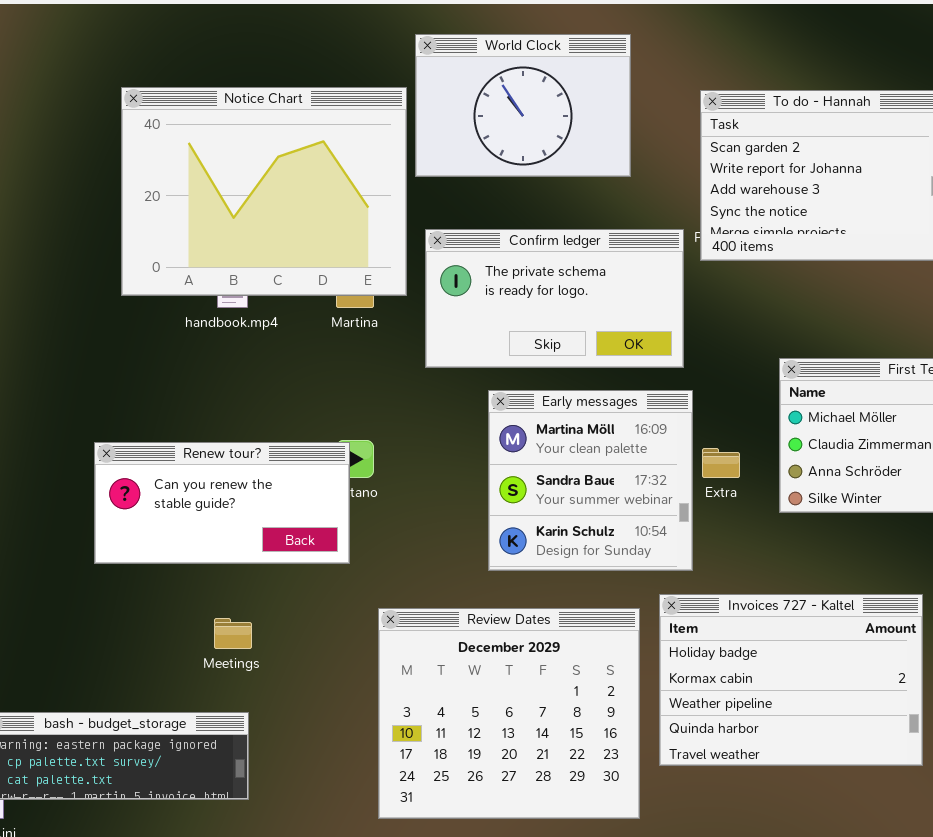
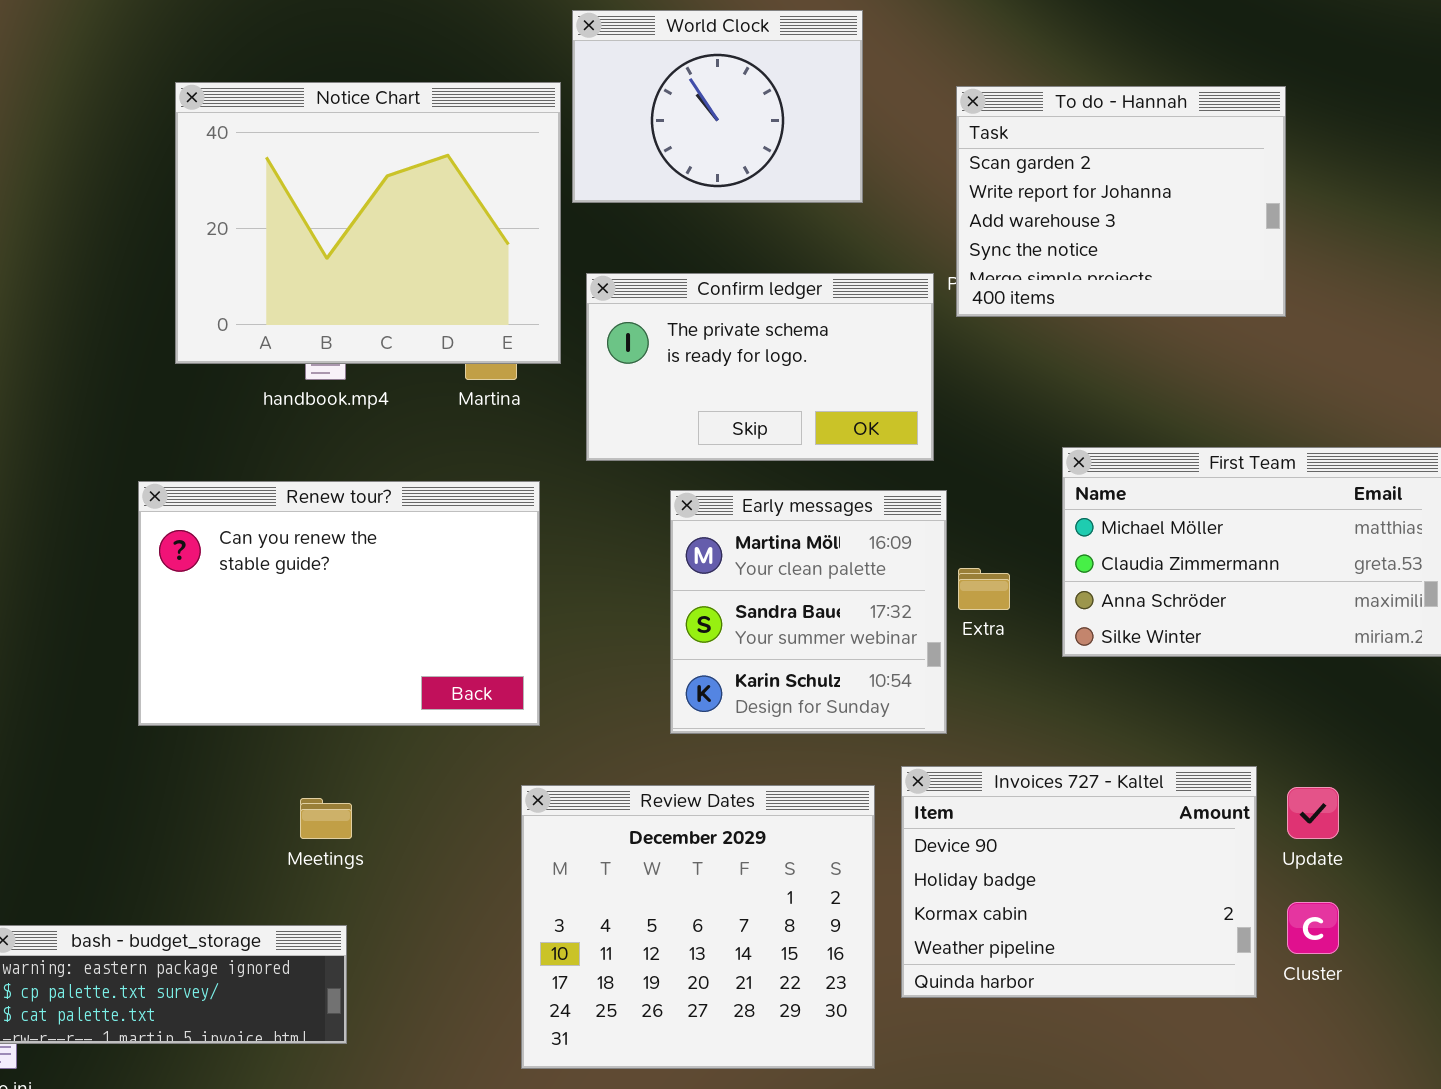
Renew tour?: [94,442,350,564] -> [138,481,540,726], resized
Invoices 727 - Kaltel: [659,594,923,766] -> [901,766,1257,998], scrolled up 1 row

